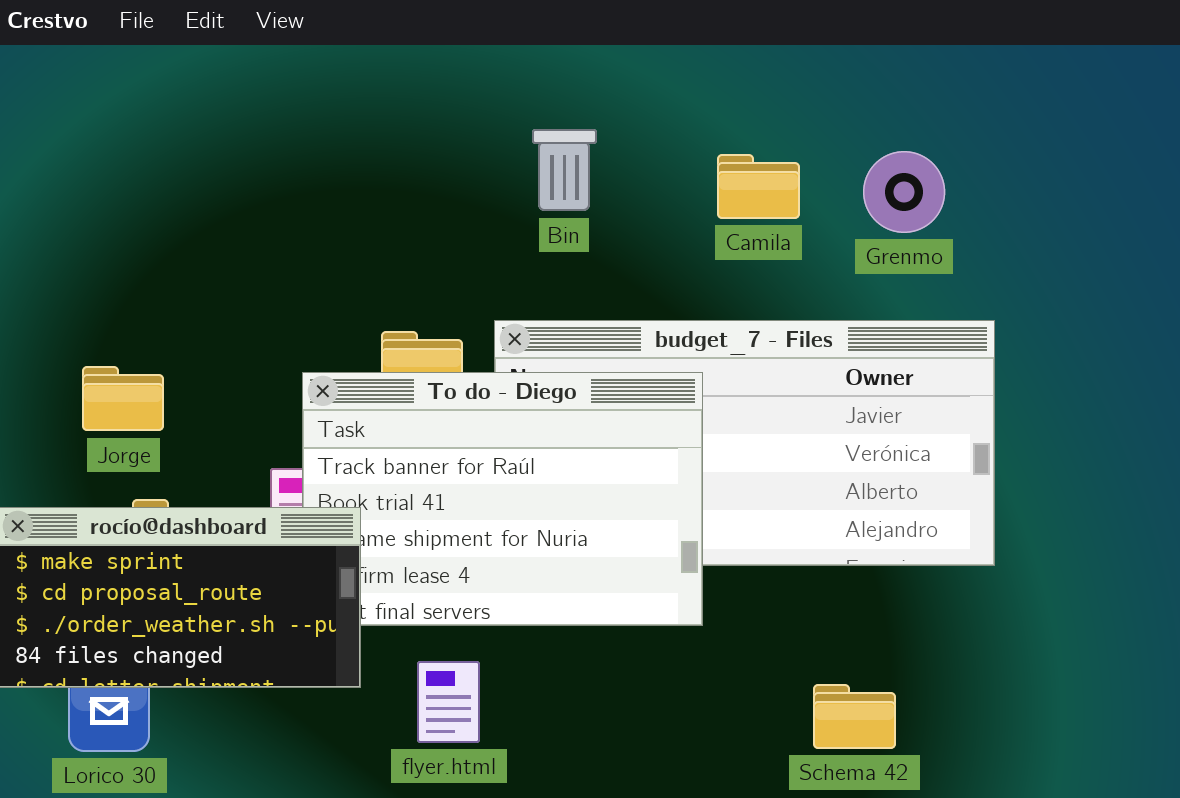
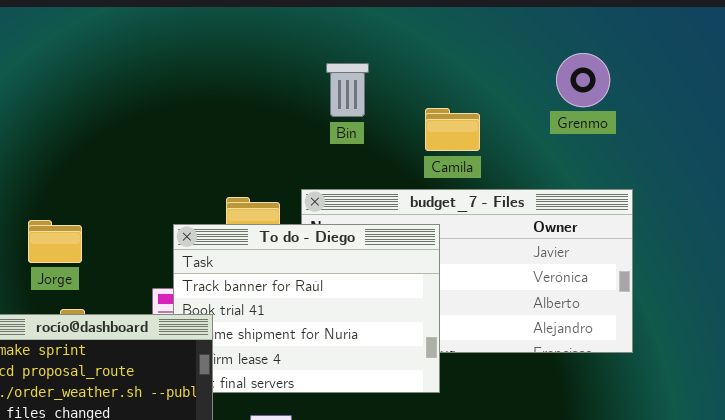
Grenmo: [863,151,945,233] -> [556,53,610,107], moved
Camila: [717,154,800,219] -> [425,108,480,151], moved

